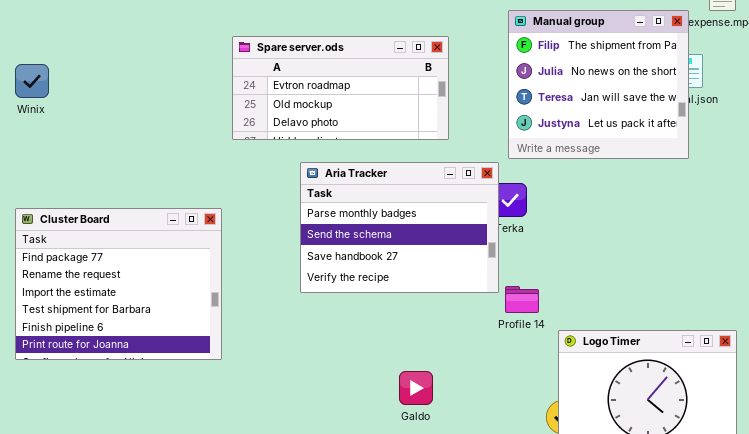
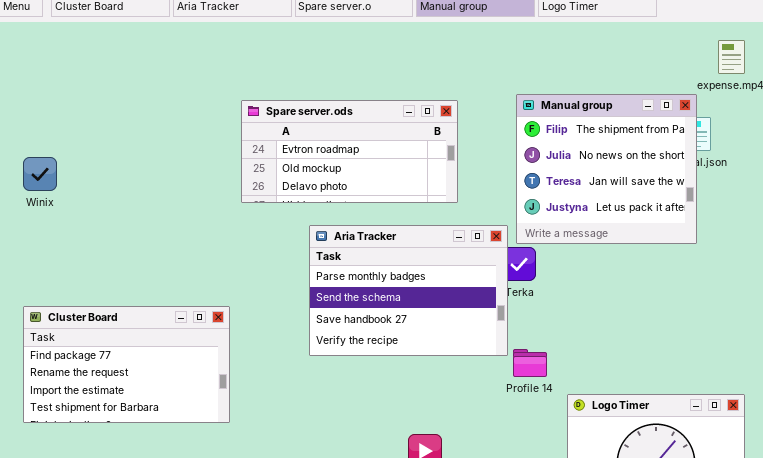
Manual group: [508,10,689,159] -> [516,94,697,244], moved
Winix: [15,64,49,98] -> [23,157,57,191], moved
Cluster Board: [15,208,222,360] -> [23,306,230,423], resized

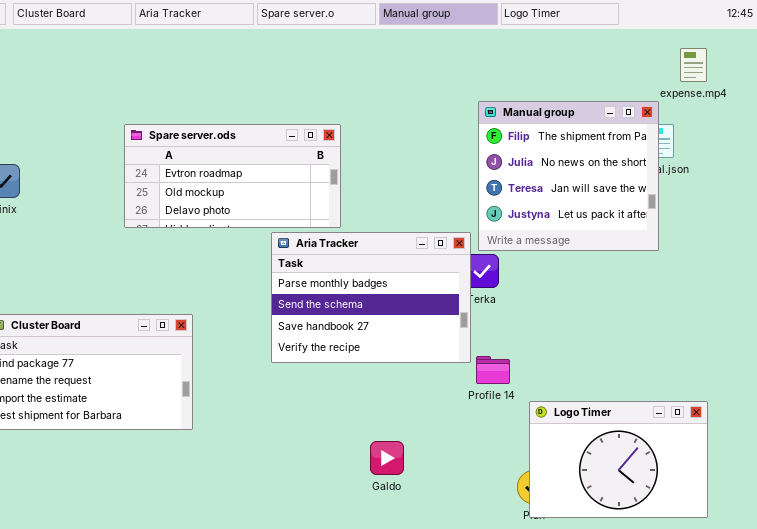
Spare server.ods: [241,100,458,203] -> [124,124,341,228], moved

